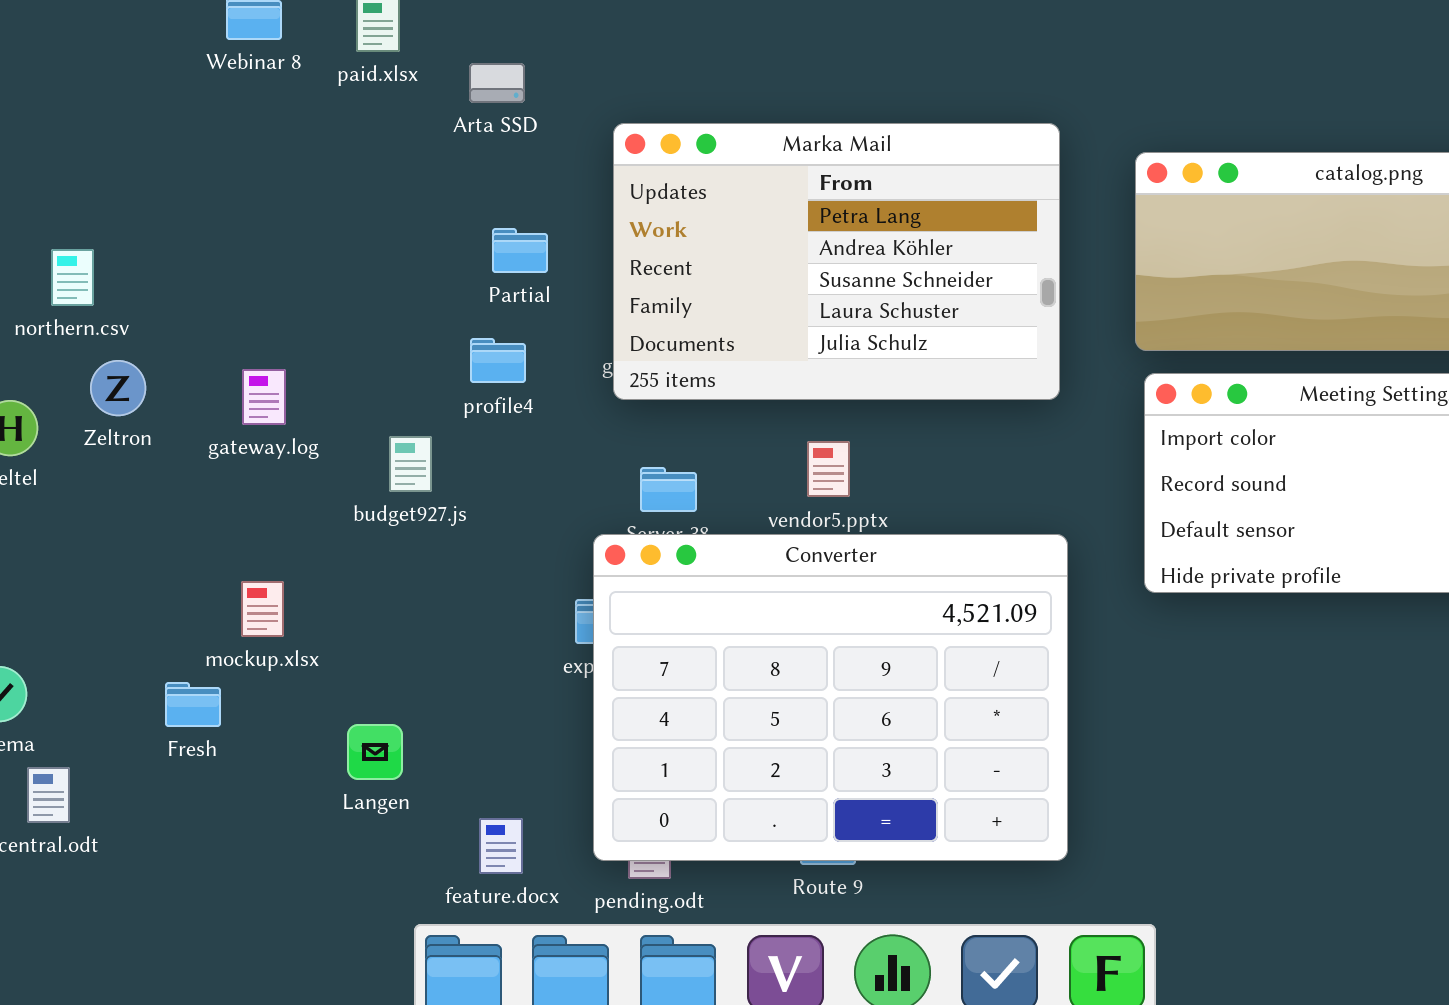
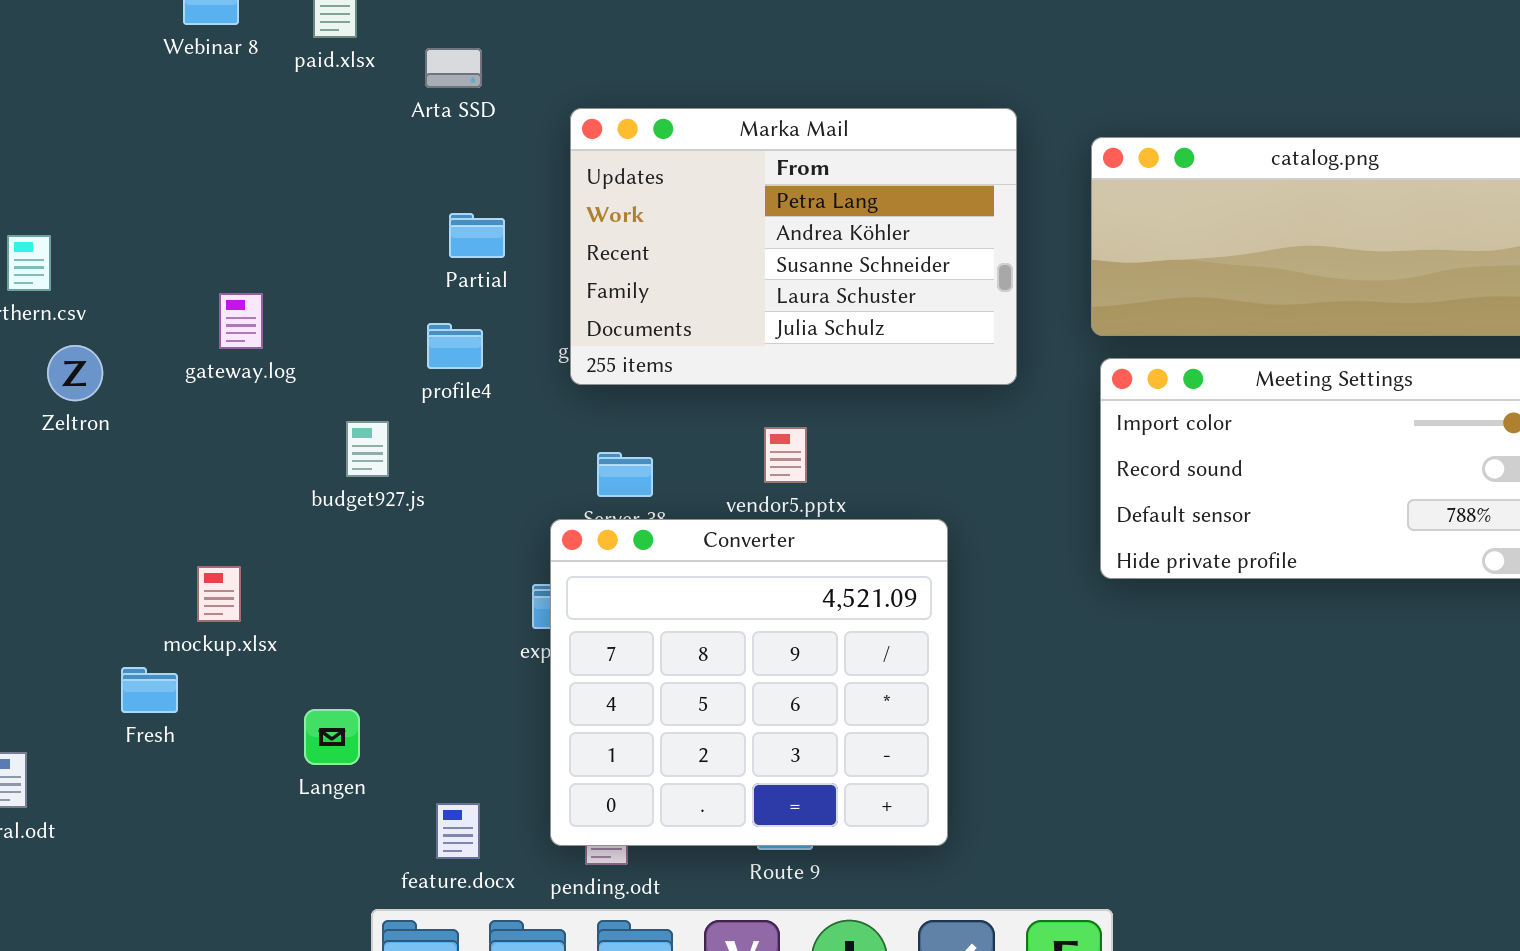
gateway.log: [242,369,286,425] -> [219,293,263,349], moved
Converter: [593,534,1068,861] -> [550,519,948,846], resized

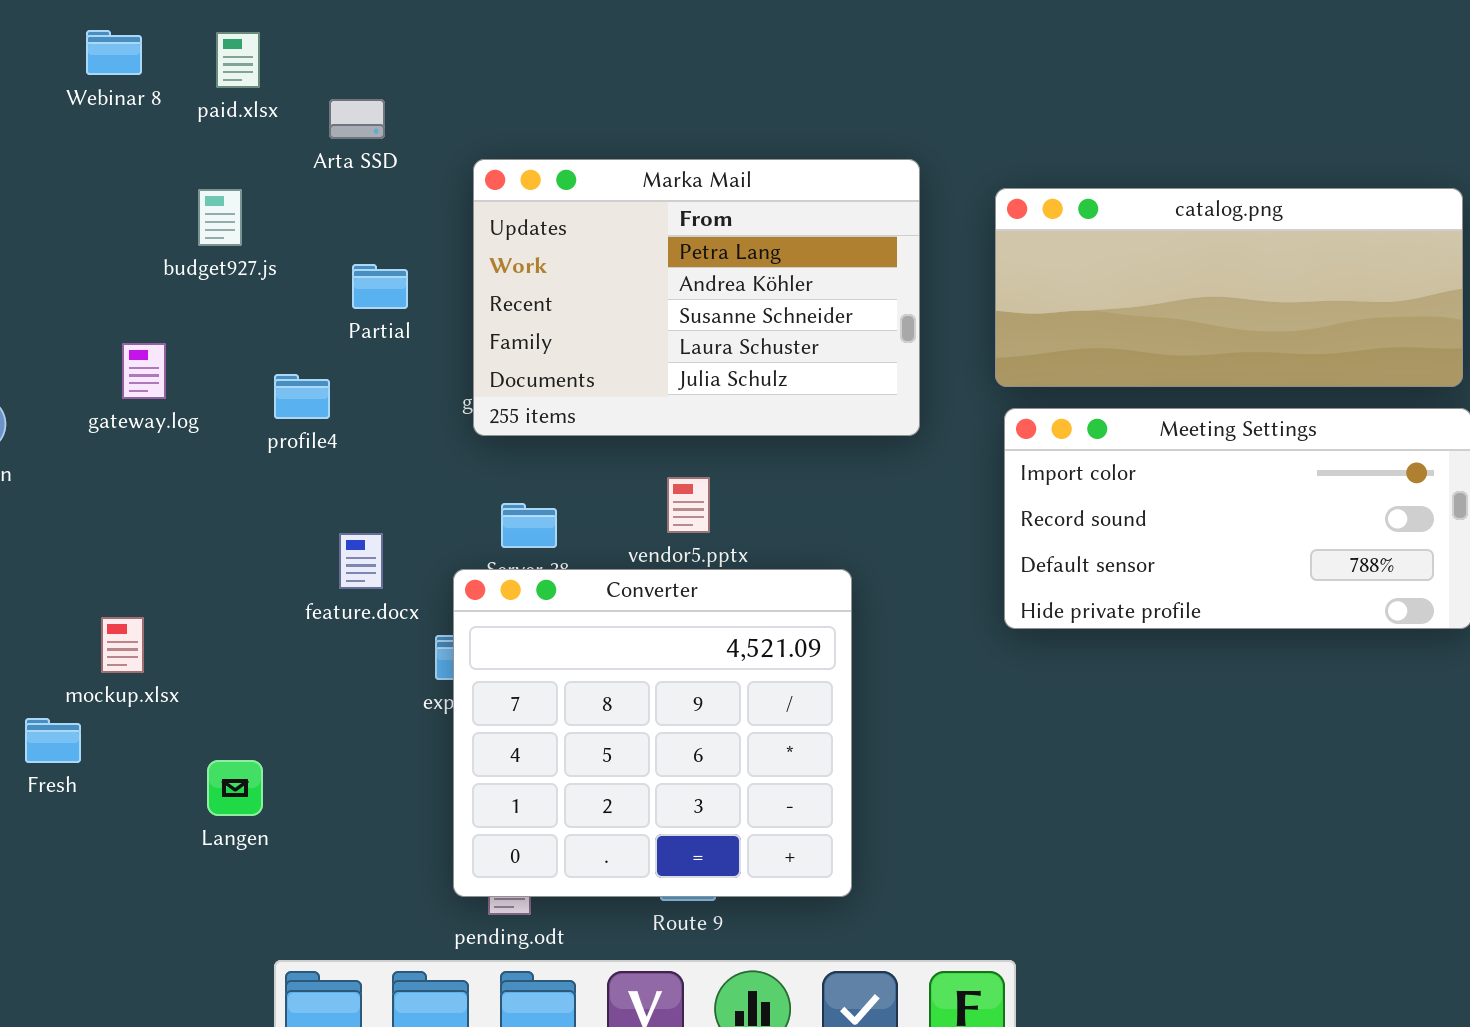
profile4: [427,323,483,369] -> [274,374,330,419], moved
budget927.js: [346,421,389,477] -> [198,189,242,246], moved
feature.docx: [436,803,480,859] -> [339,533,383,589], moved

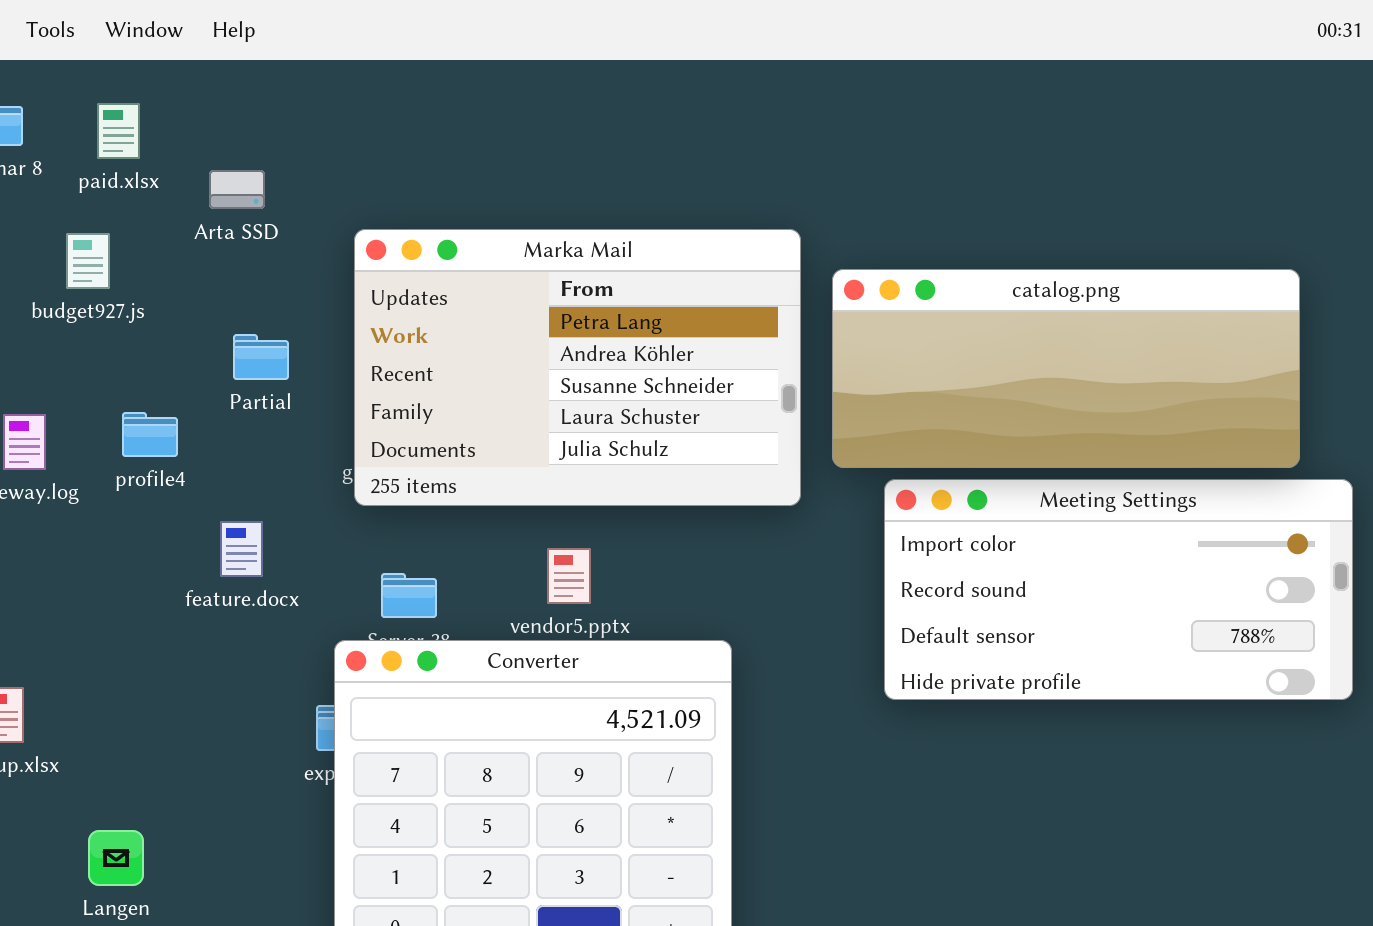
catalog.png: [995,188,1463,387] -> [832,269,1300,468], moved
budget927.js: [198,189,242,246] -> [66,233,110,289], moved
profile4: [274,374,330,419] -> [122,412,178,457], moved
feature.docx: [339,533,383,589] -> [220,521,263,577], moved

